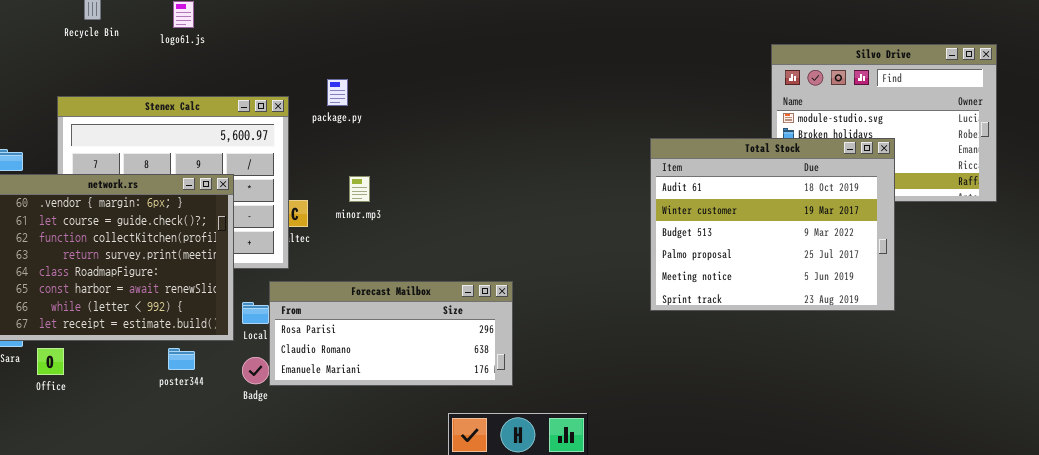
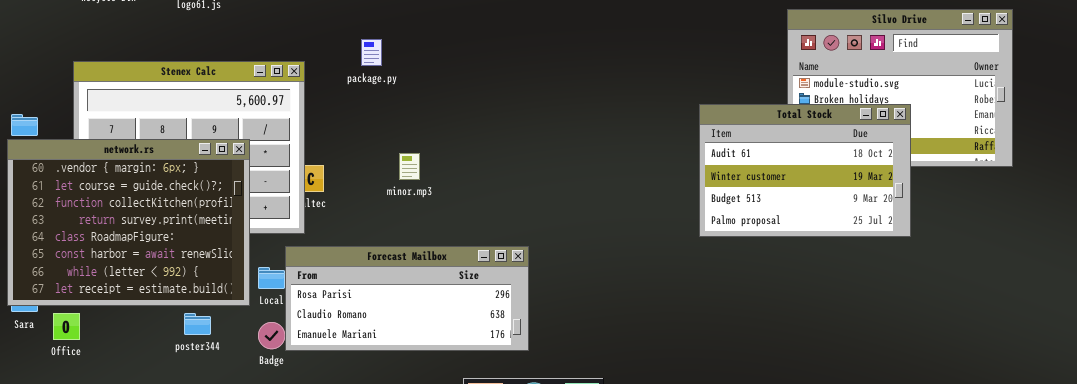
package.py: [327,79,348,106] -> [361,39,382,66], moved
Total Stock: [650,138,895,311] -> [699,104,911,237], resized
minor.mp3: [349,176,370,202] -> [399,153,420,180], moved

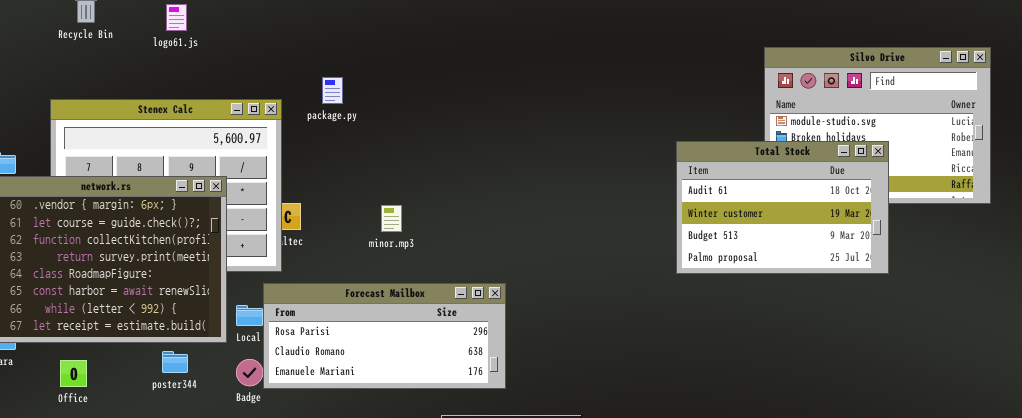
package.py: [361,39,382,66] -> [322,77,343,104], moved
minor.mp3: [399,153,420,180] -> [381,205,402,232], moved
Office: [53,313,80,340] -> [60,360,87,387], moved

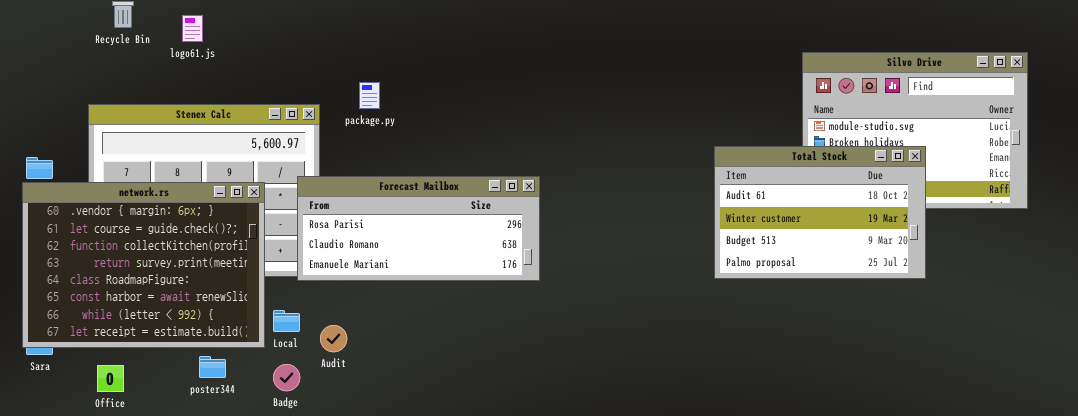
logo61.js: [166,4,187,31] -> [182,15,203,42], moved
Forecast Mailbox: [263,283,506,389] -> [297,176,540,281], moved

